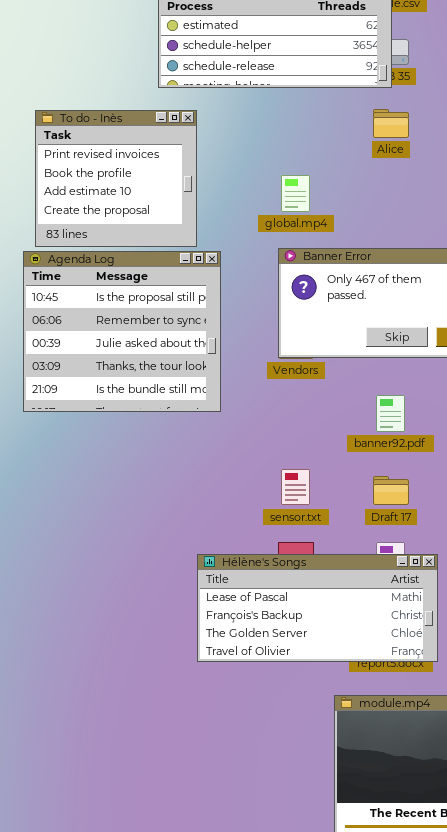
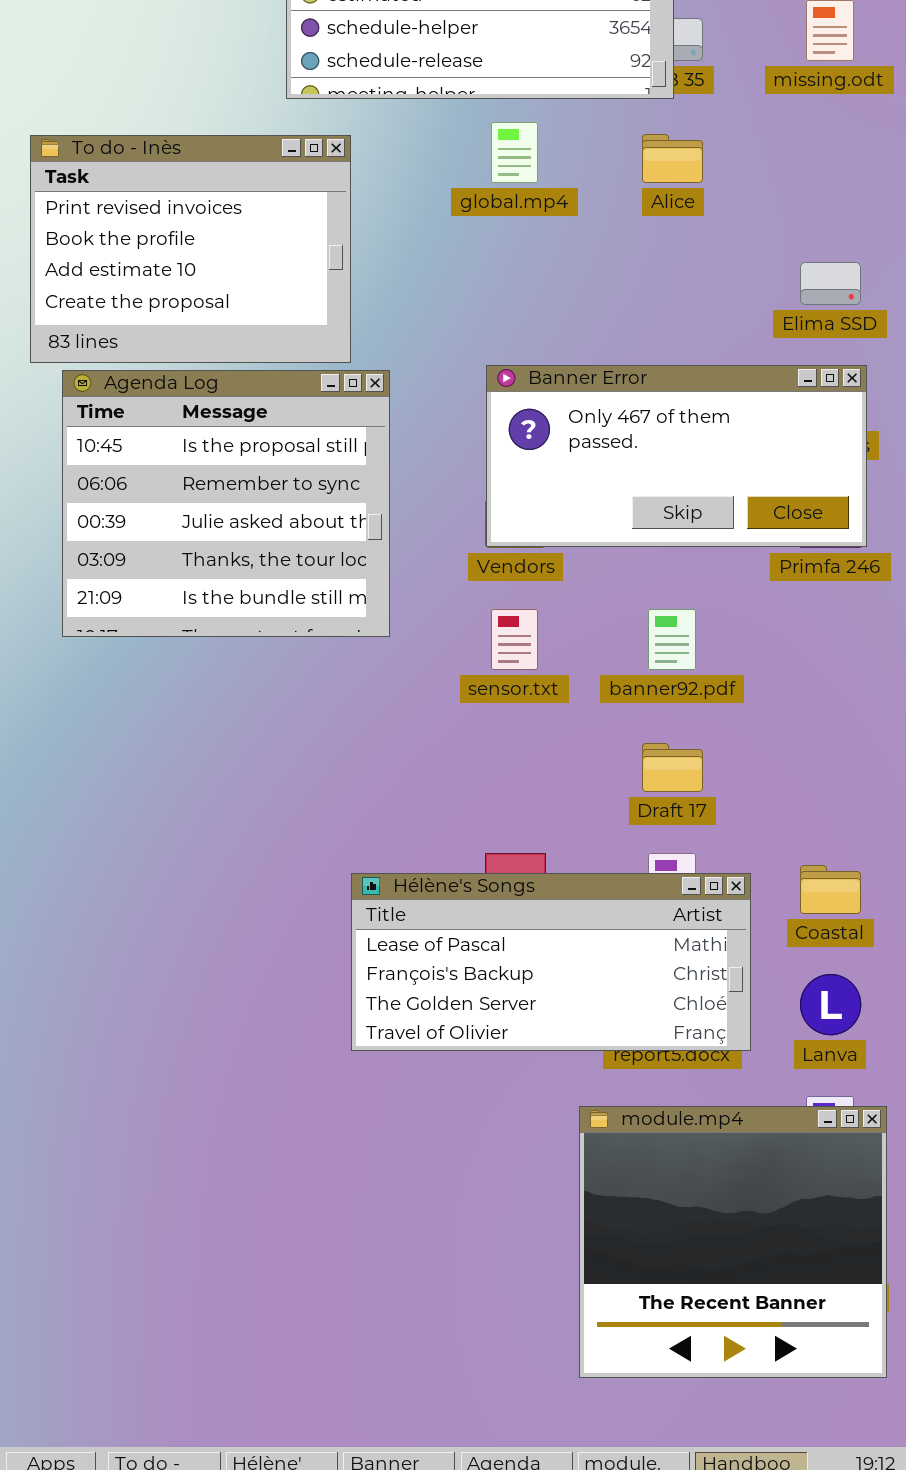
To do - Inès: [35,110,197,247] -> [30,135,351,363], resized
global.mp4: [281,175,310,212] -> [491,122,538,183], moved
sensor.txt: [281,469,310,505] -> [491,609,538,670], moved

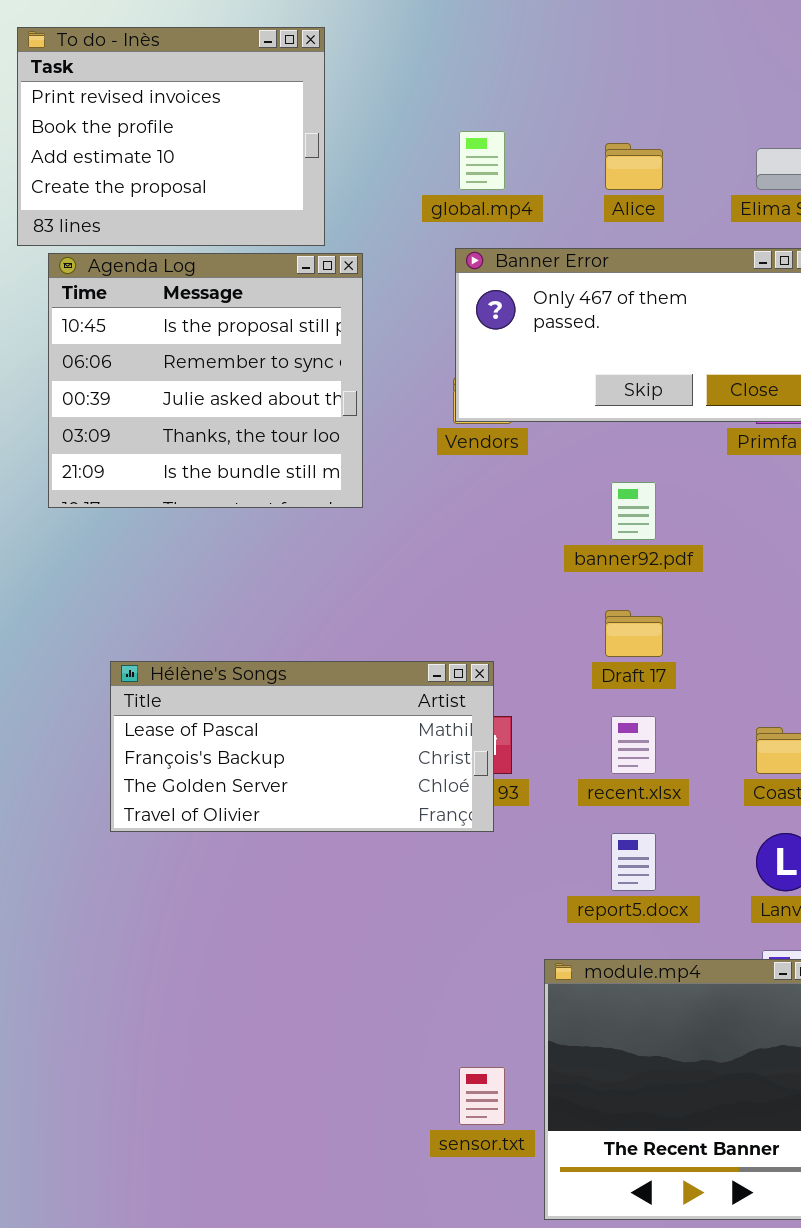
global.mp4: [491,122,538,183] -> [459,131,505,190], moved
Alice: [642,134,703,183] -> [605,143,663,190], moved
sensor.txt: [491,609,538,670] -> [459,1067,505,1125], moved
Hélène's Songs: [351,873,751,1051] -> [110,661,494,832], moved

